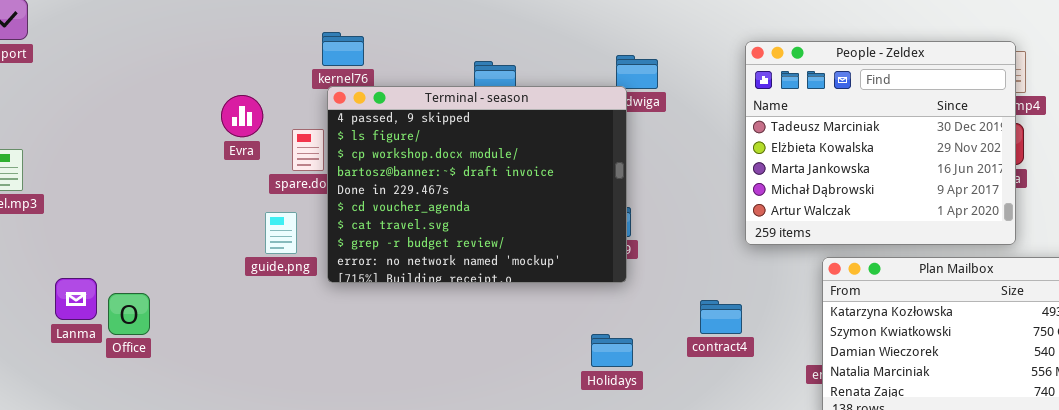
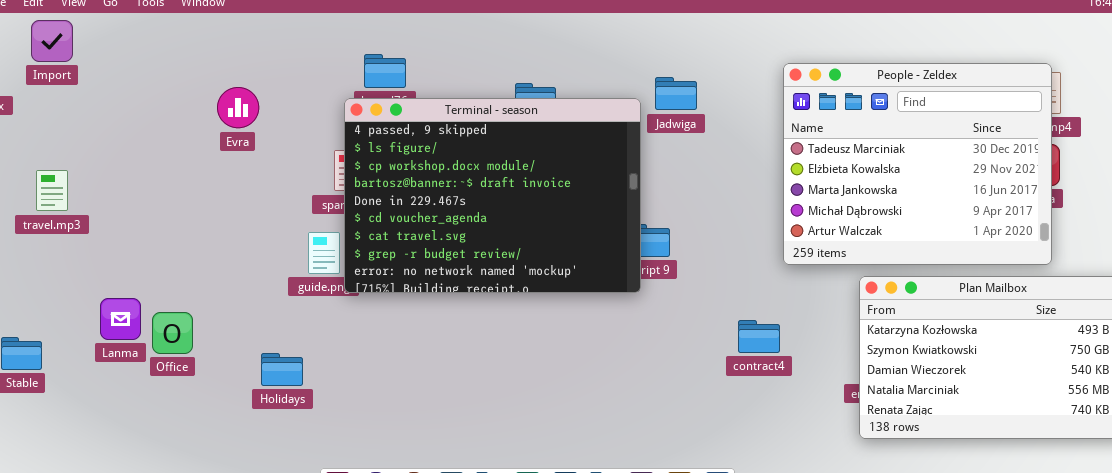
Terminal - season: [327,86,627,283] -> [344,98,641,293], moved
Evra: [221,95,263,137] -> [217,87,259,128], moved
Holidays: [591,334,633,367] -> [261,353,303,386], moved

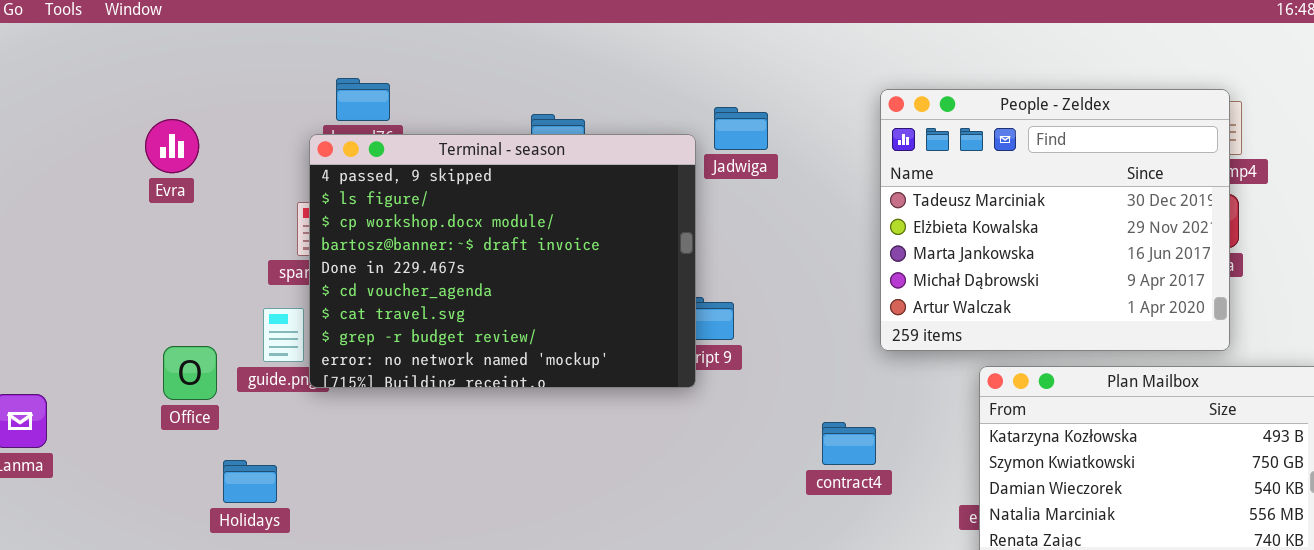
Office: [152,312,193,354] -> [163,346,217,400], moved
Holidays: [261,353,303,386] -> [223,460,277,503], moved

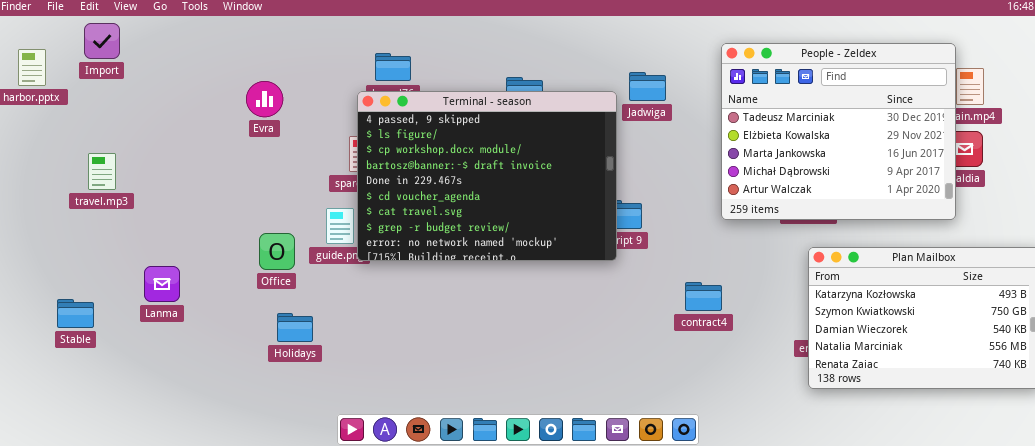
People - Zeldex: [880,89,1230,351] -> [721,43,956,220], moved
contract4: [822,422,876,465] -> [685,282,722,311], moved
Holidays: [223,460,277,503] -> [277,313,313,342], moved

